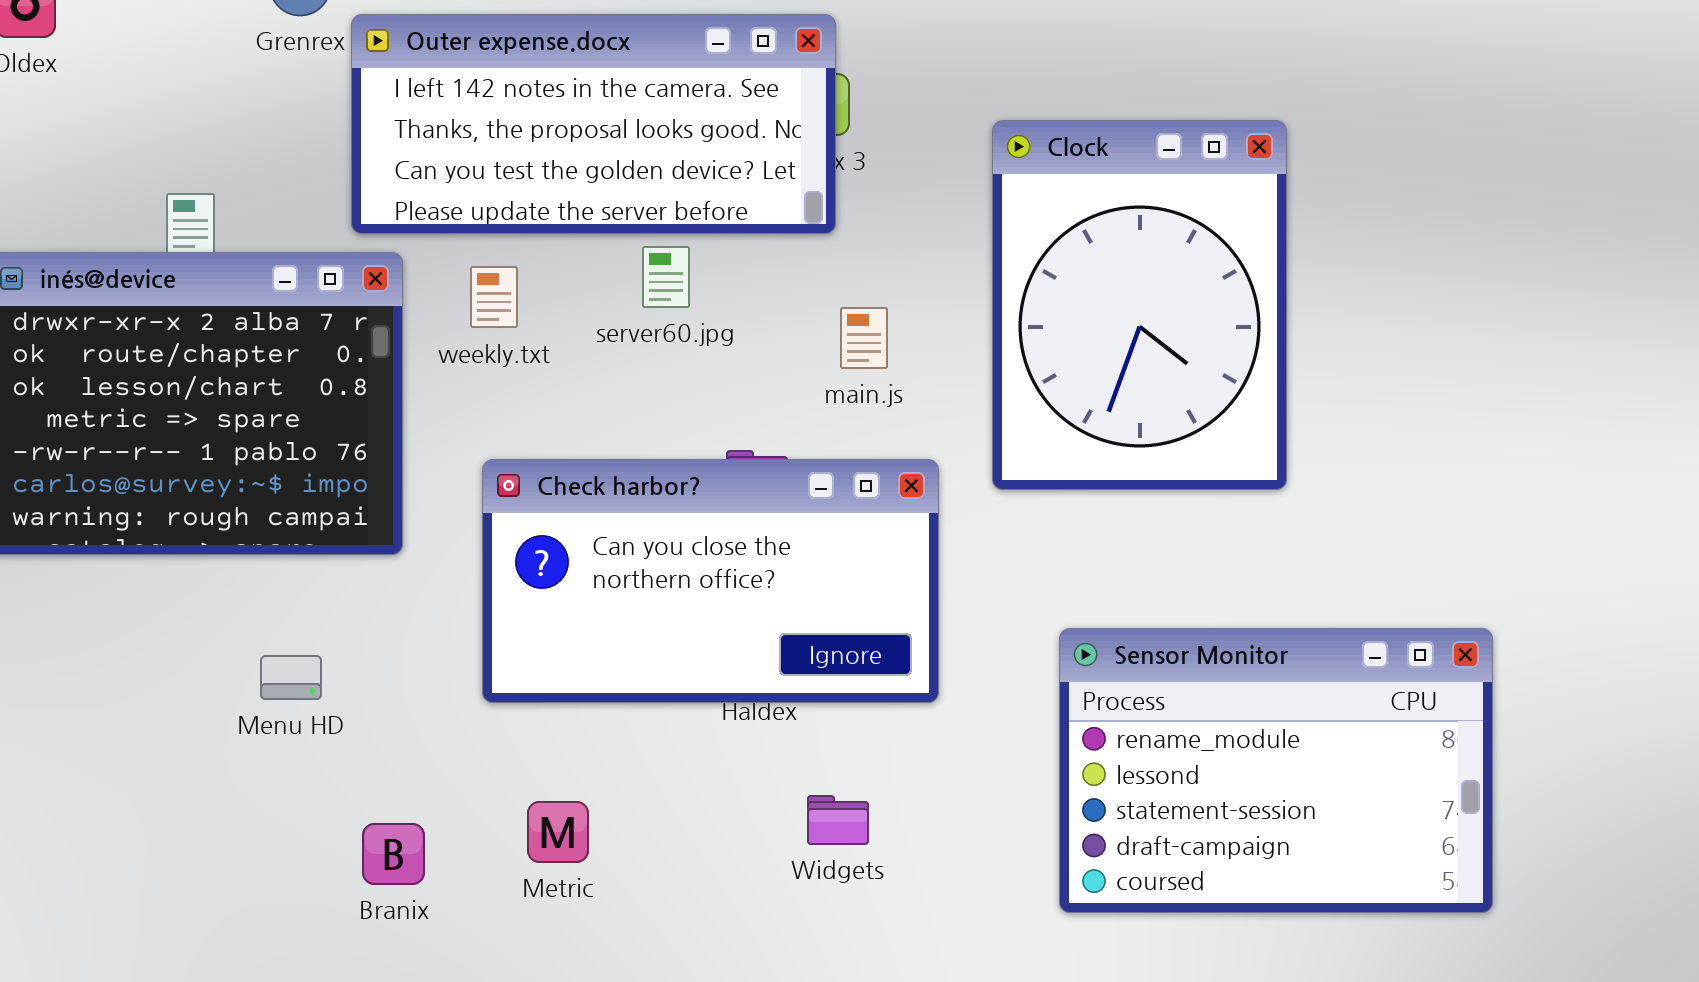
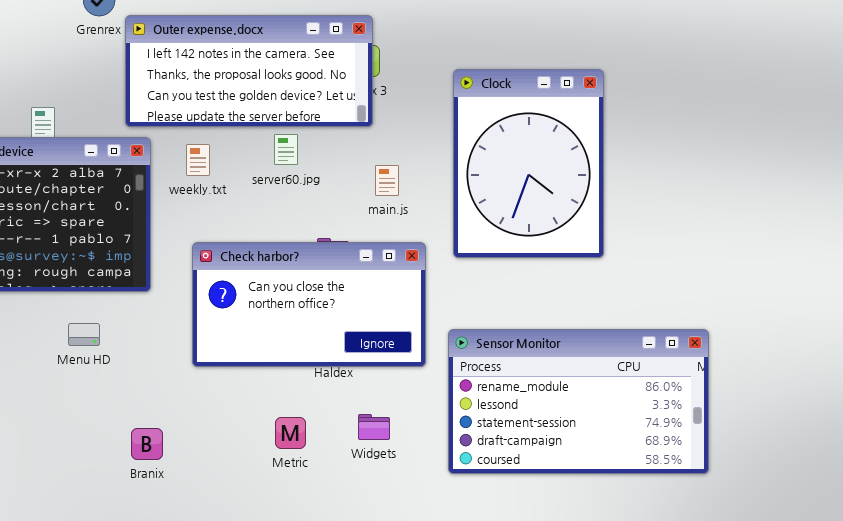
Sensor Monitor: [1059,628,1493,913] -> [448,329,709,474], resized
Menu HD: [260,655,322,700] -> [68,323,100,346], moved
Metric: [527,801,589,863] -> [275,417,306,449], moved

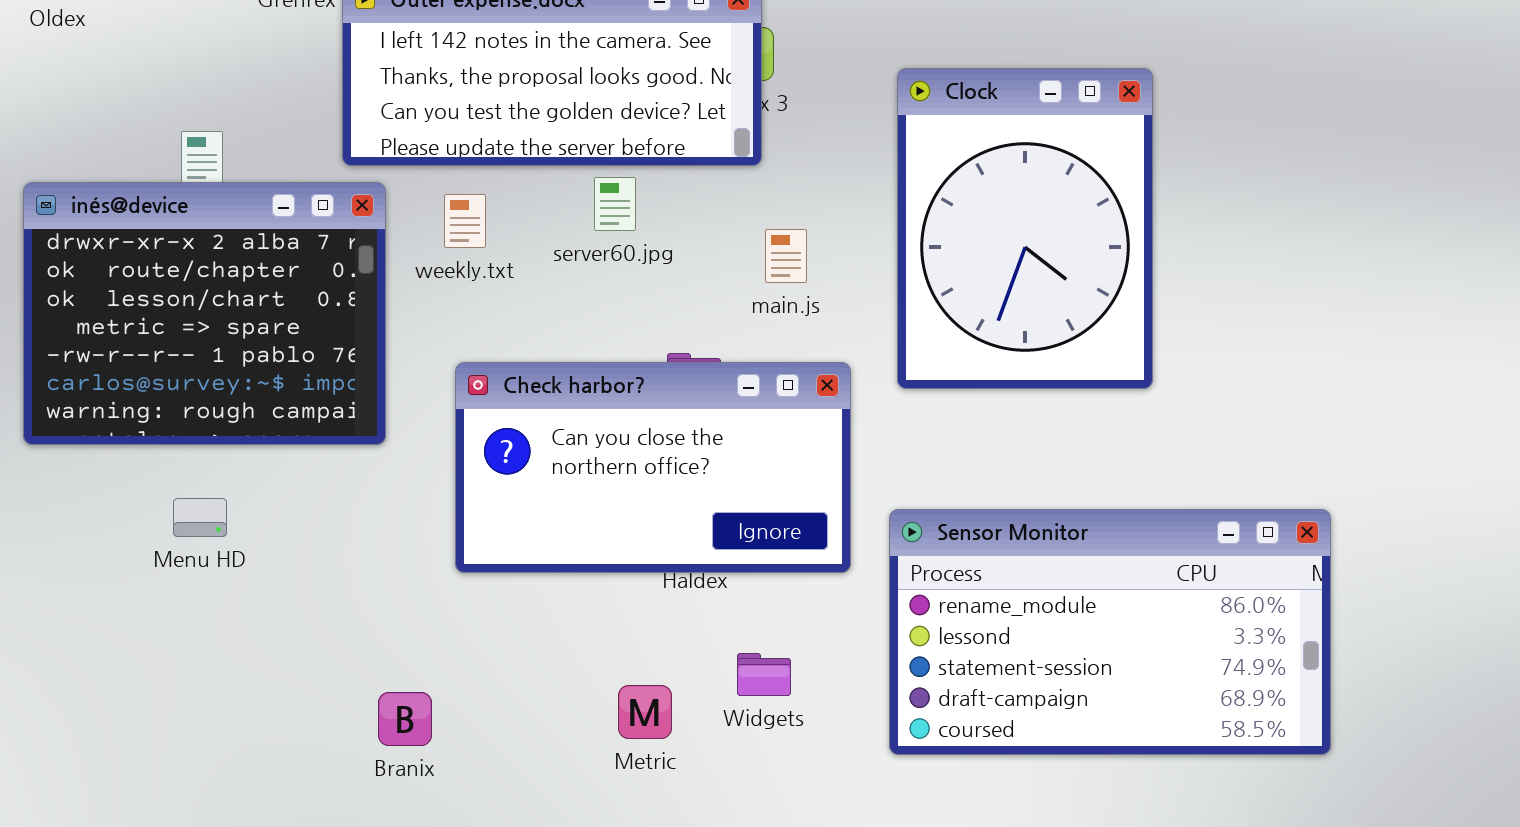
Menu HD: [68,323,100,346] -> [173,498,227,537], moved
Metric: [275,417,306,449] -> [618,685,672,739], moved
Branix: [131,428,163,460] -> [378,692,432,746], moved

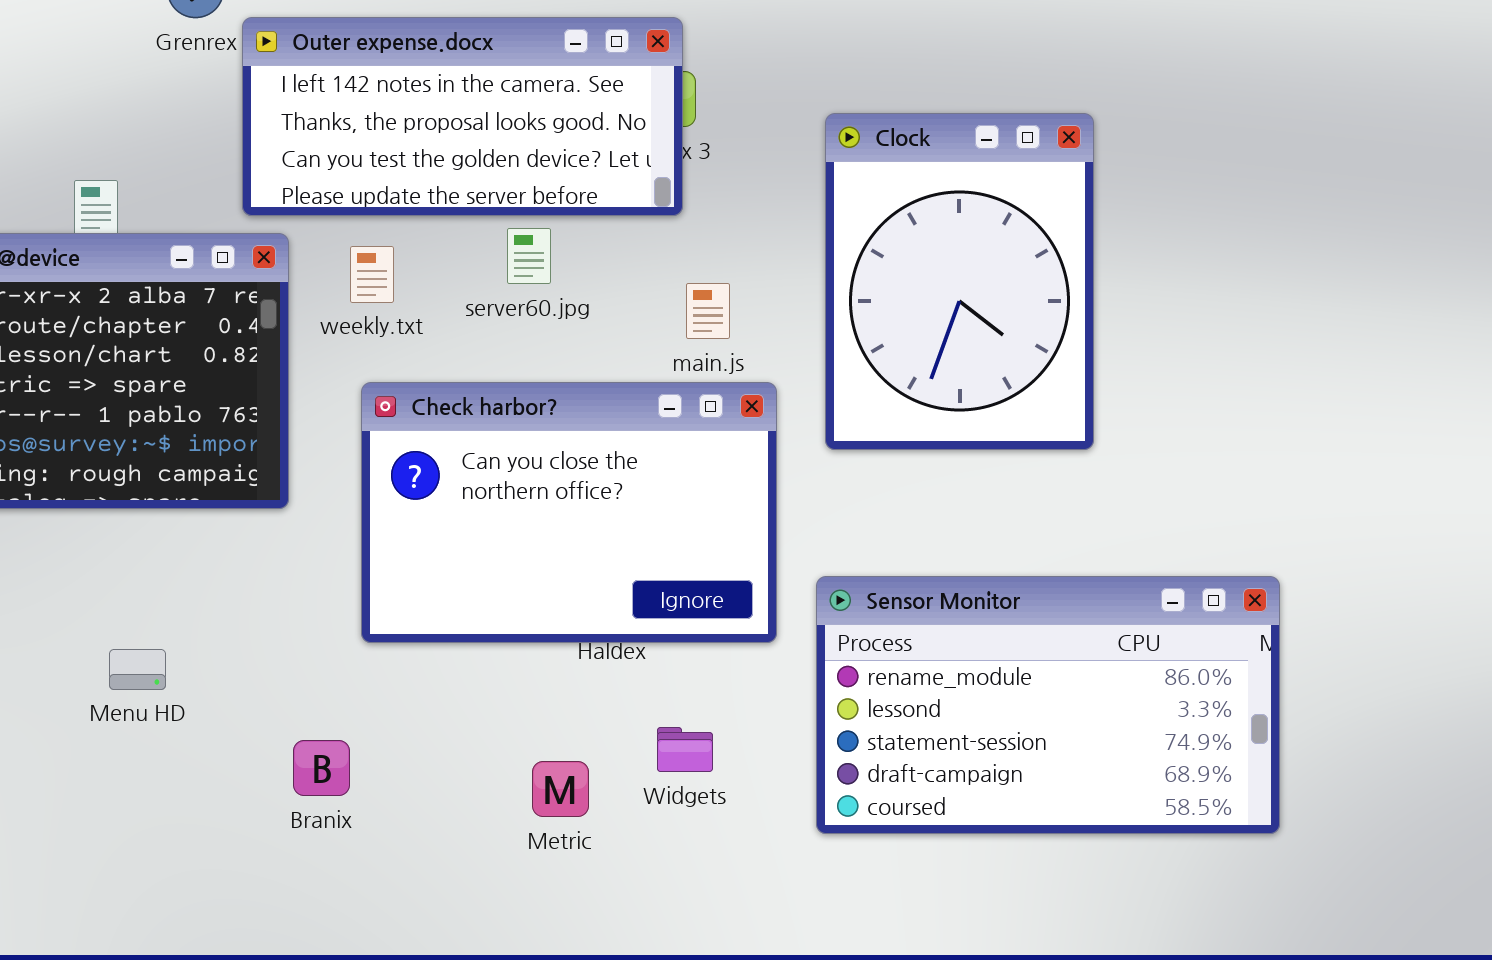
Check harbor?: [455,362,851,573] -> [361,382,777,643], resized
Menu HD: [173,498,227,537] -> [109,649,166,690], moved
Branix: [378,692,432,746] -> [293,740,350,796], moved

